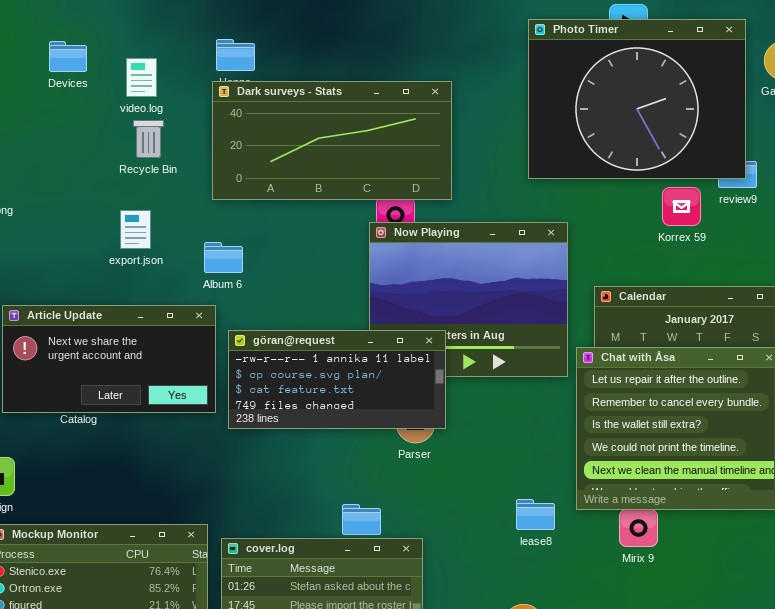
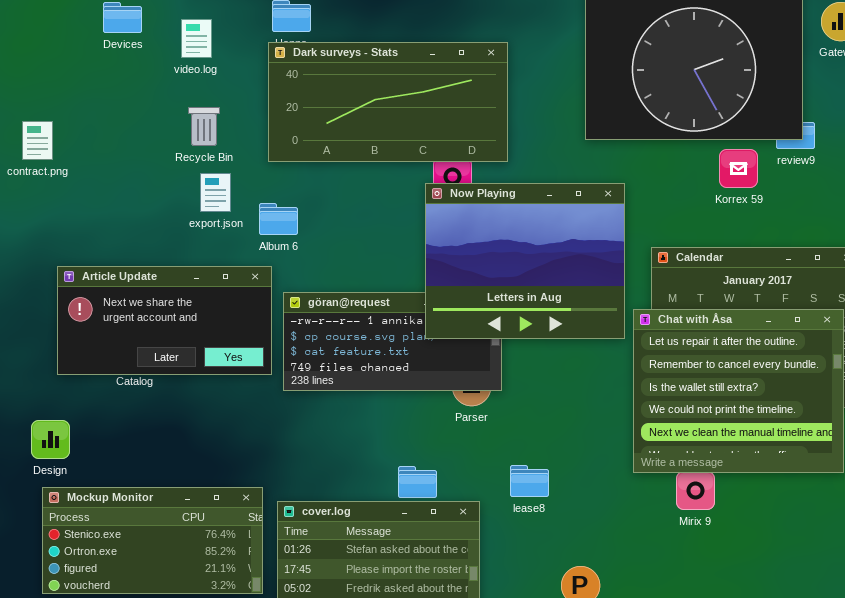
Recycle Bin: [133,120,164,158] -> [188,107,220,146], moved
export.json: [120,210,151,249] -> [200,173,231,212], moved
Now Playing: [369,222,568,377] -> [425,183,625,339], raised
lease8: [516,499,555,530] -> [510,465,549,497], moved

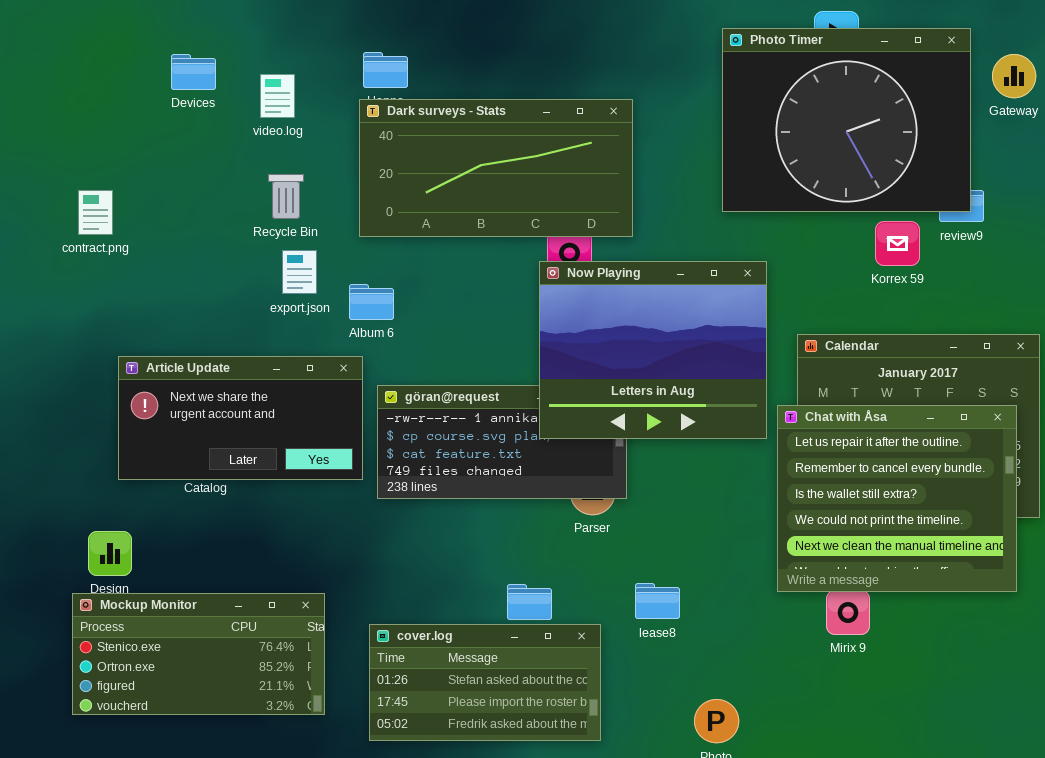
Mockup Monitor: [42,487,263,594] -> [72,593,325,715], moved

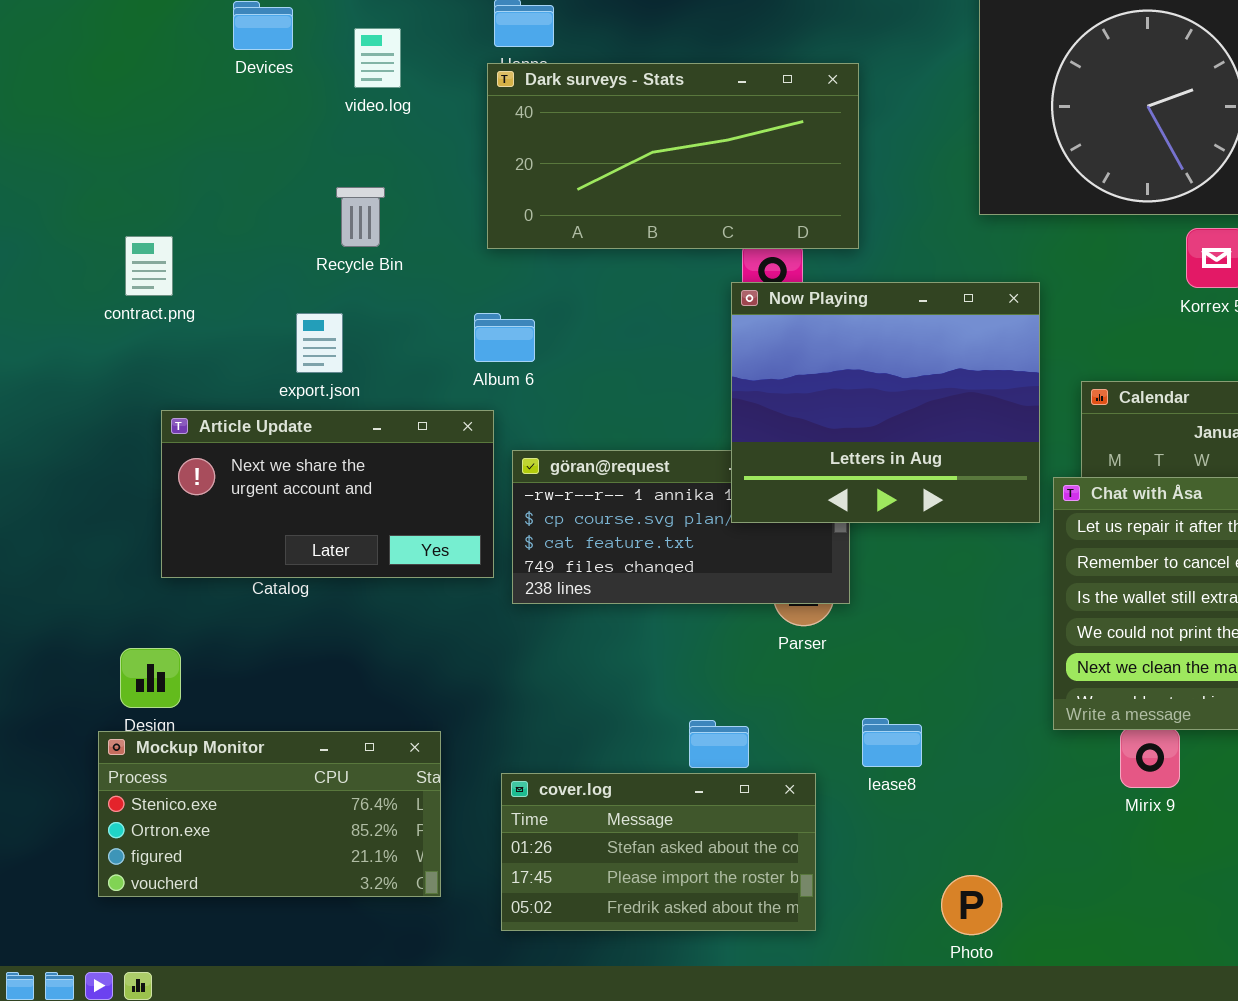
Recycle Bin: [268,174,304,219] -> [336,187,385,247], moved
contract.png: [78,190,113,235] -> [125,236,173,296], moved
export.json: [282,250,317,294] -> [296,313,343,373], moved

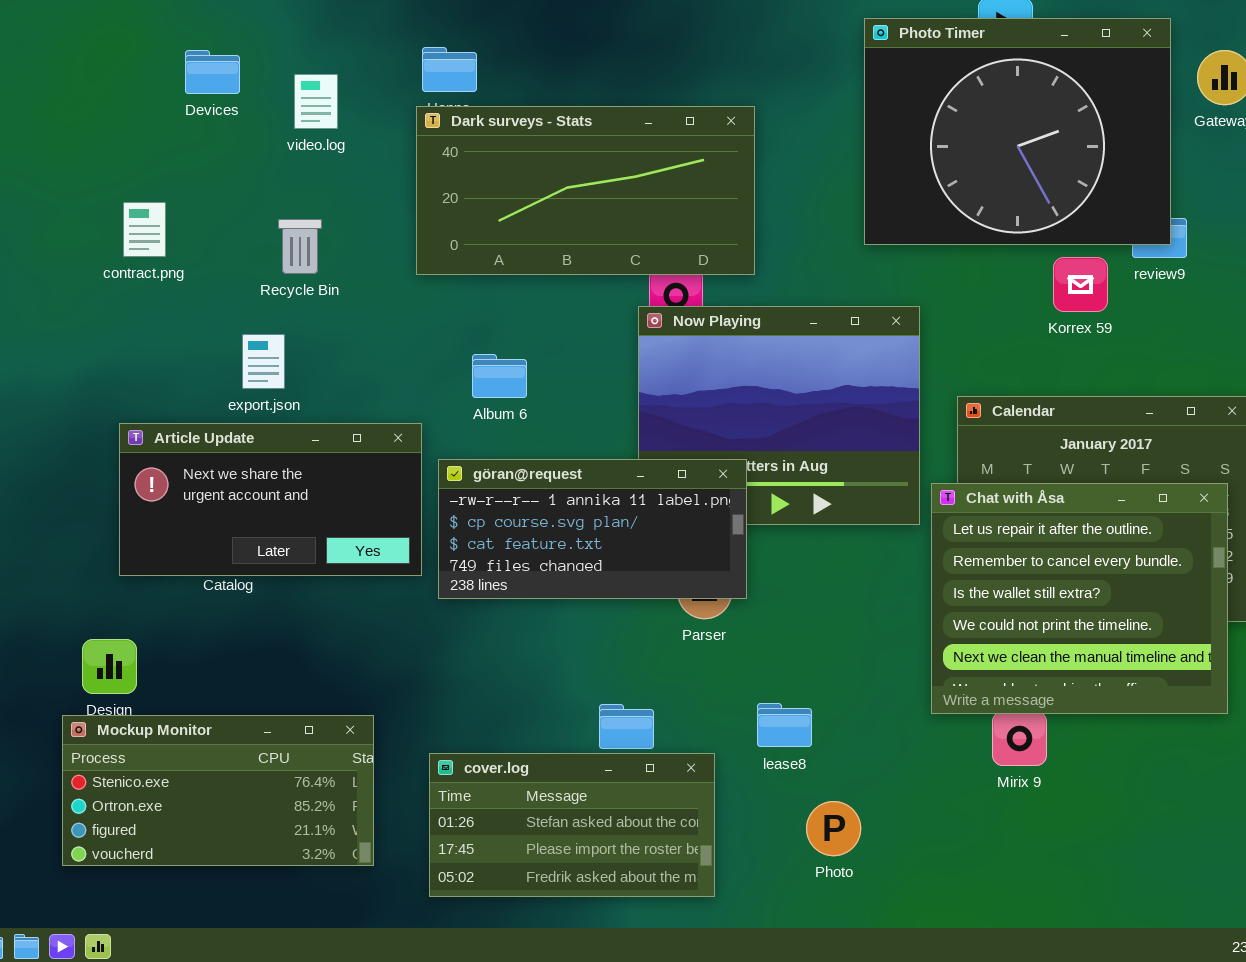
contract.png: [125,236,173,296] -> [123,202,166,257], moved
Album 6: [474,313,535,362] -> [472,354,527,398], moved
göran@request: [512,450,850,604] -> [438,459,747,599], raised
Photo: [941,875,1002,935] -> [806,801,861,856], moved

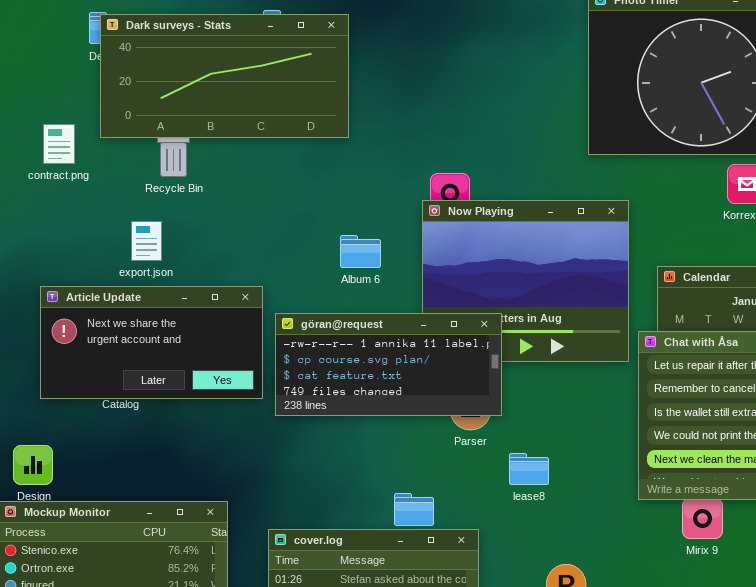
Dark surveys - Stats: [416,106,755,275] -> [100,14,349,138], moved
Album 6: [472,354,527,398] -> [340,235,381,268], moved
lease8: [757,703,812,747] -> [509,453,549,485], moved

